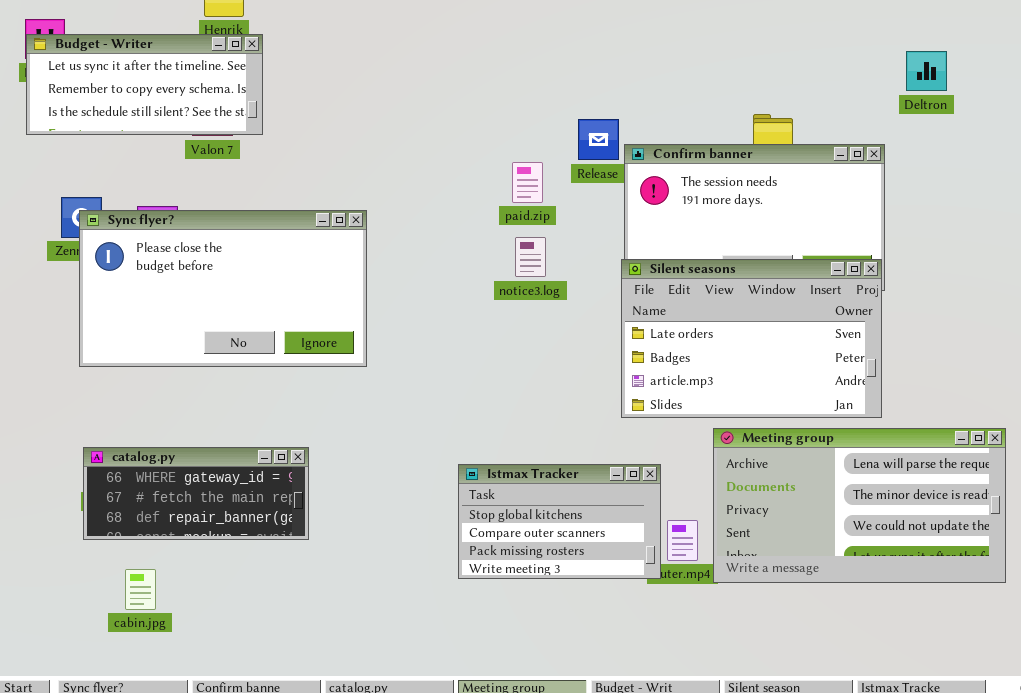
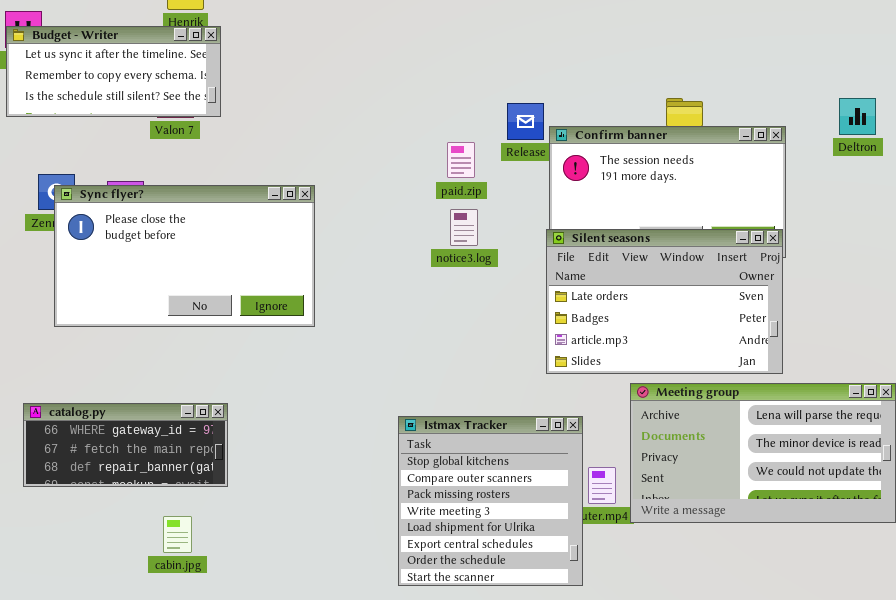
Deltron: [906,51,947,91] -> [839,98,876,135], moved
catalog.py: [83,447,309,540] -> [23,403,228,487], moved
Istmax Tracker: [458,464,661,579] -> [398,416,583,586], resized
cabin.jpg: [125,569,156,610] -> [163,516,192,553], moved

